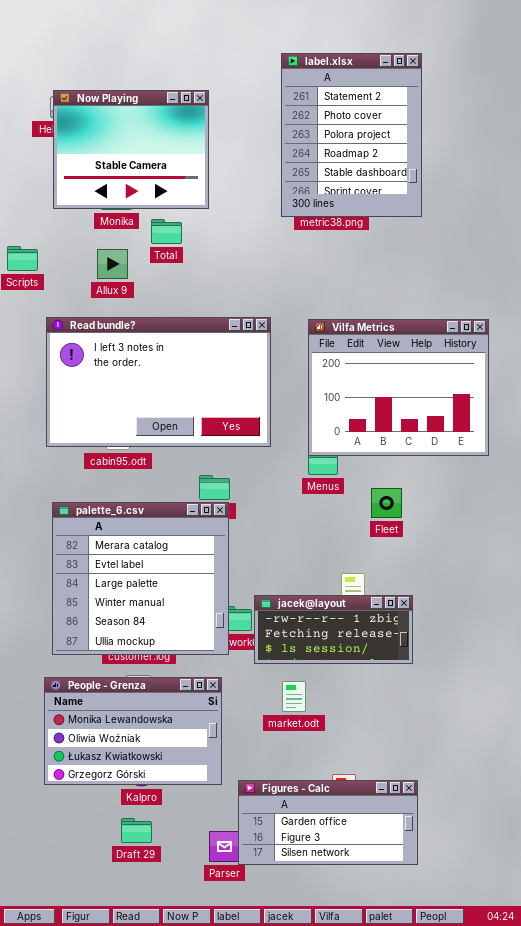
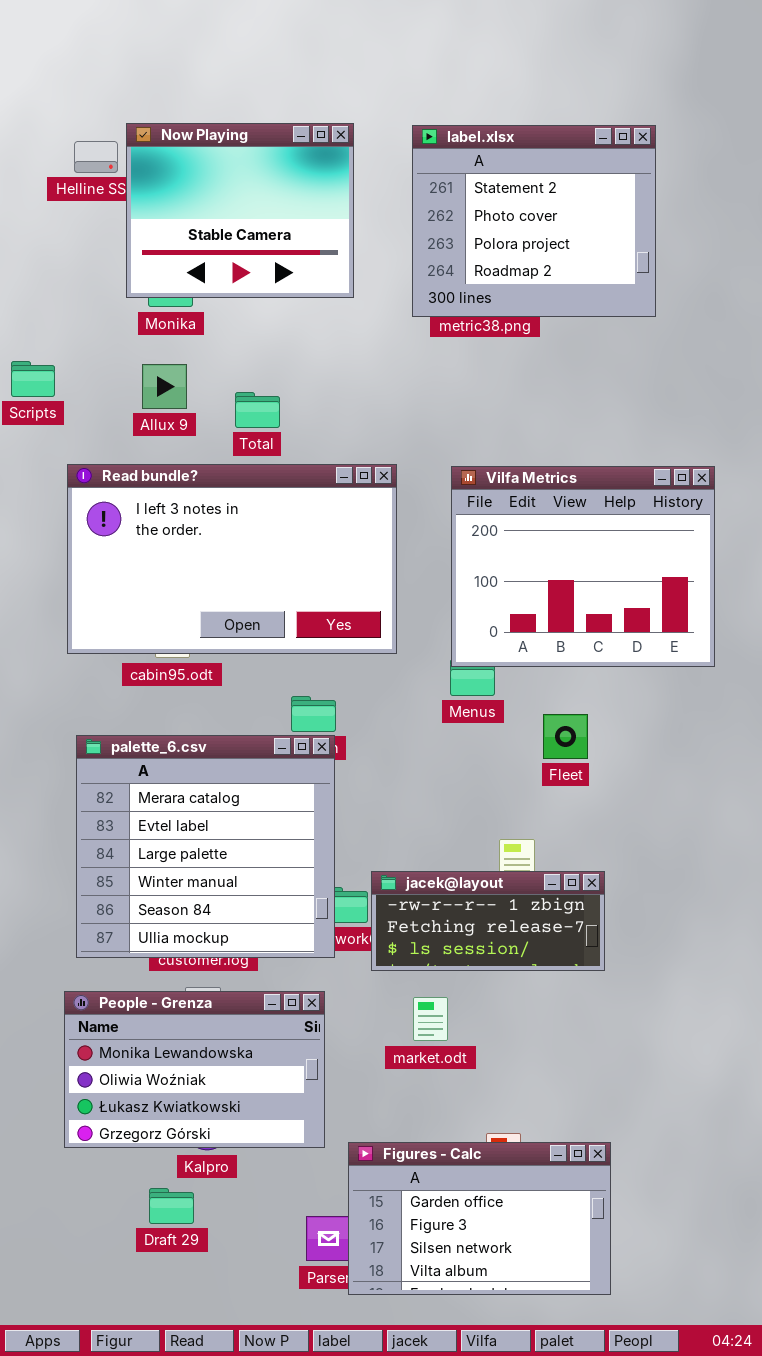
label.xlsx: [281,53,422,217] -> [412,125,656,317], resized
Now Playing: [53,90,209,209] -> [126,123,354,298], moved
Total: [151,219,182,244] -> [235,392,280,428], moved
Figures - Calc: [238,780,418,865] -> [348,1142,611,1295], resized
Draft 29: [121,818,152,843] -> [149,1188,194,1224], moved

